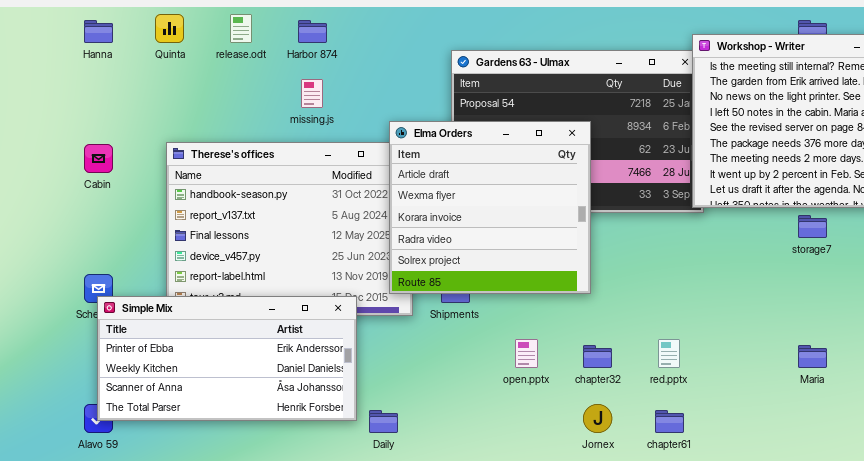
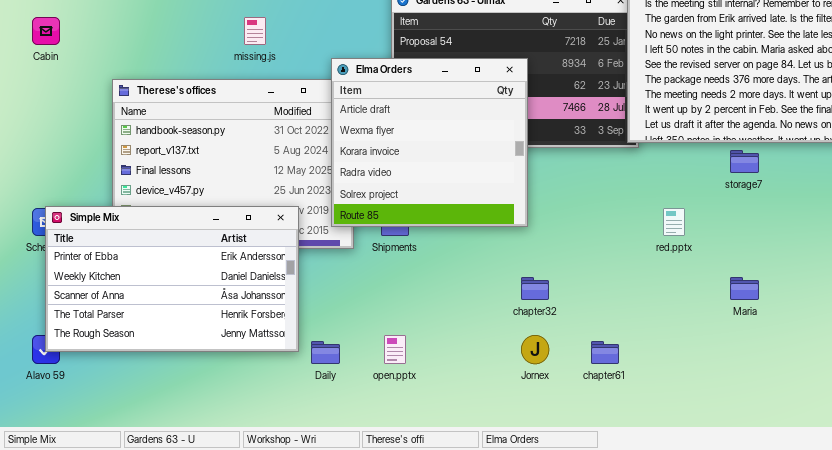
Cabin: [84,144,113,173] -> [32,17,60,45], moved
Simple Mix: [97,296,357,421] -> [45,206,299,352], resized
open.pptx: [515,339,538,368] -> [384,335,406,364], moved
red.pptx: [658,339,680,368] -> [663,208,685,236], moved

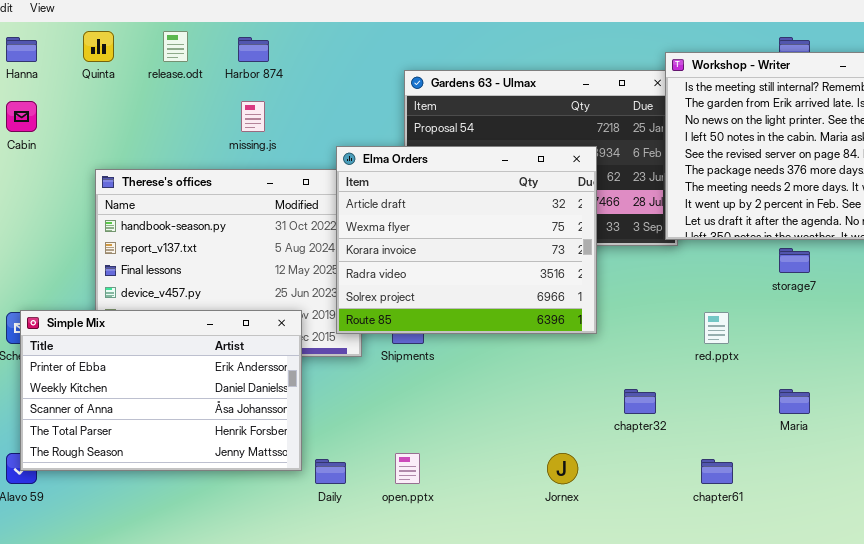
Elma Orders: [331,58,528,227] -> [336,146,597,334], resized
chapter32: [521,277,549,300] -> [624,389,656,414], moved
chapter61: [591,341,619,364] -> [701,459,733,484], moved

